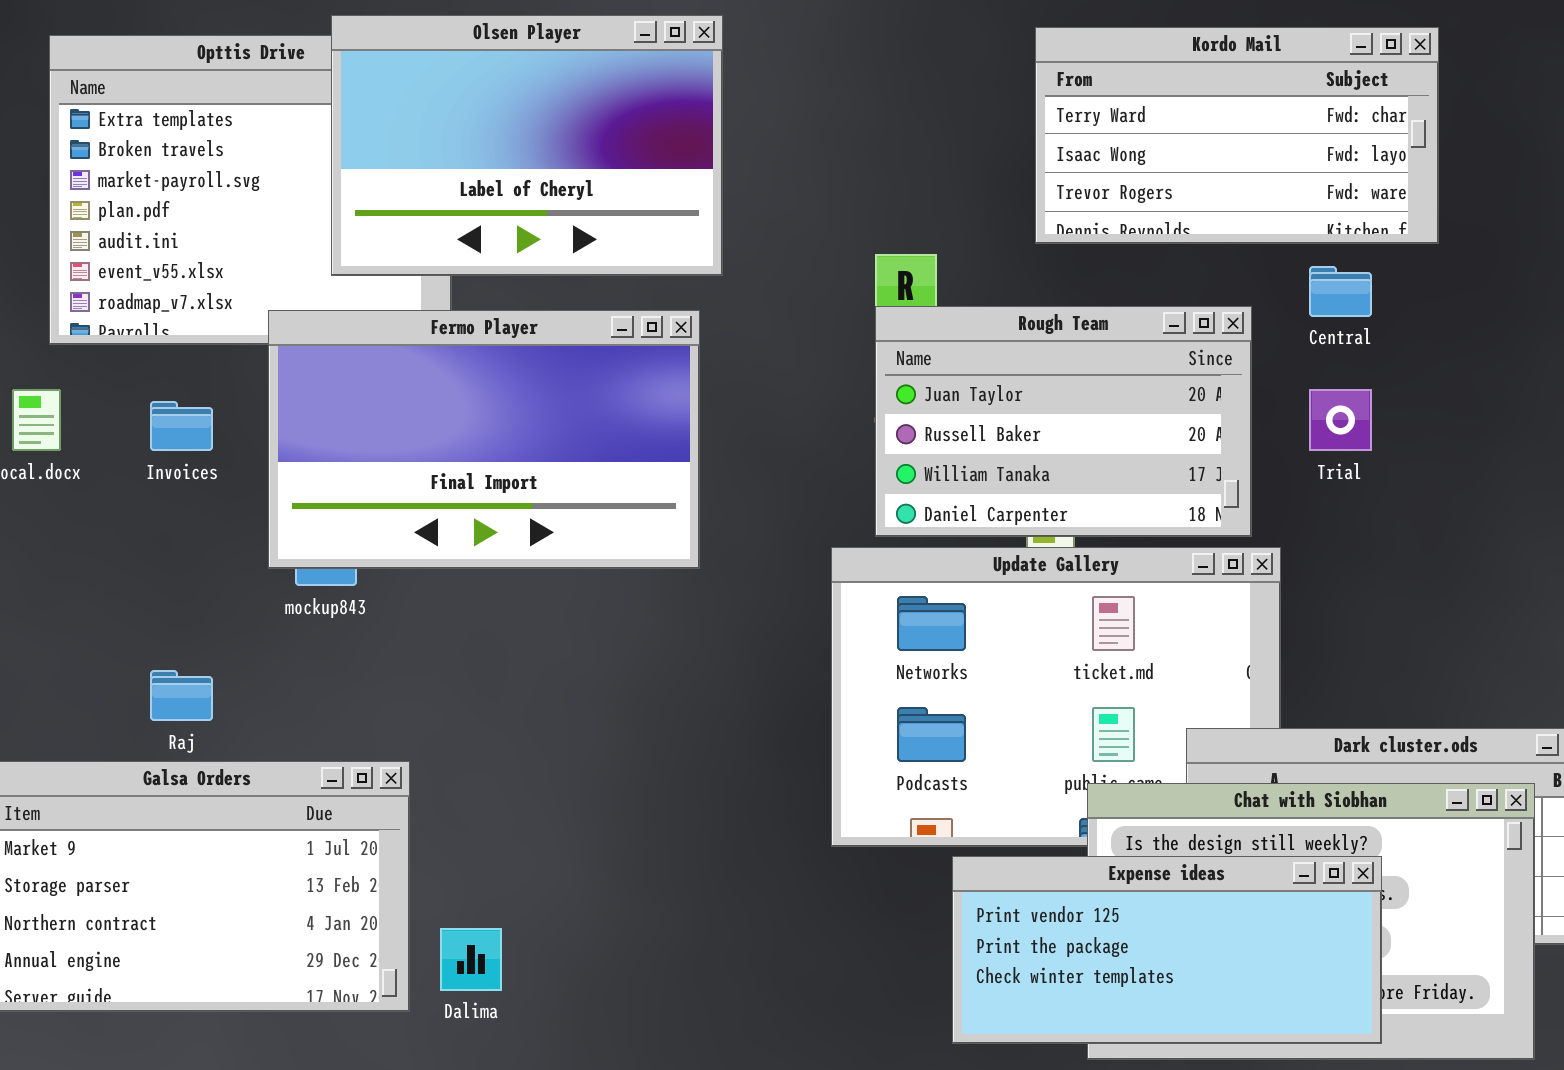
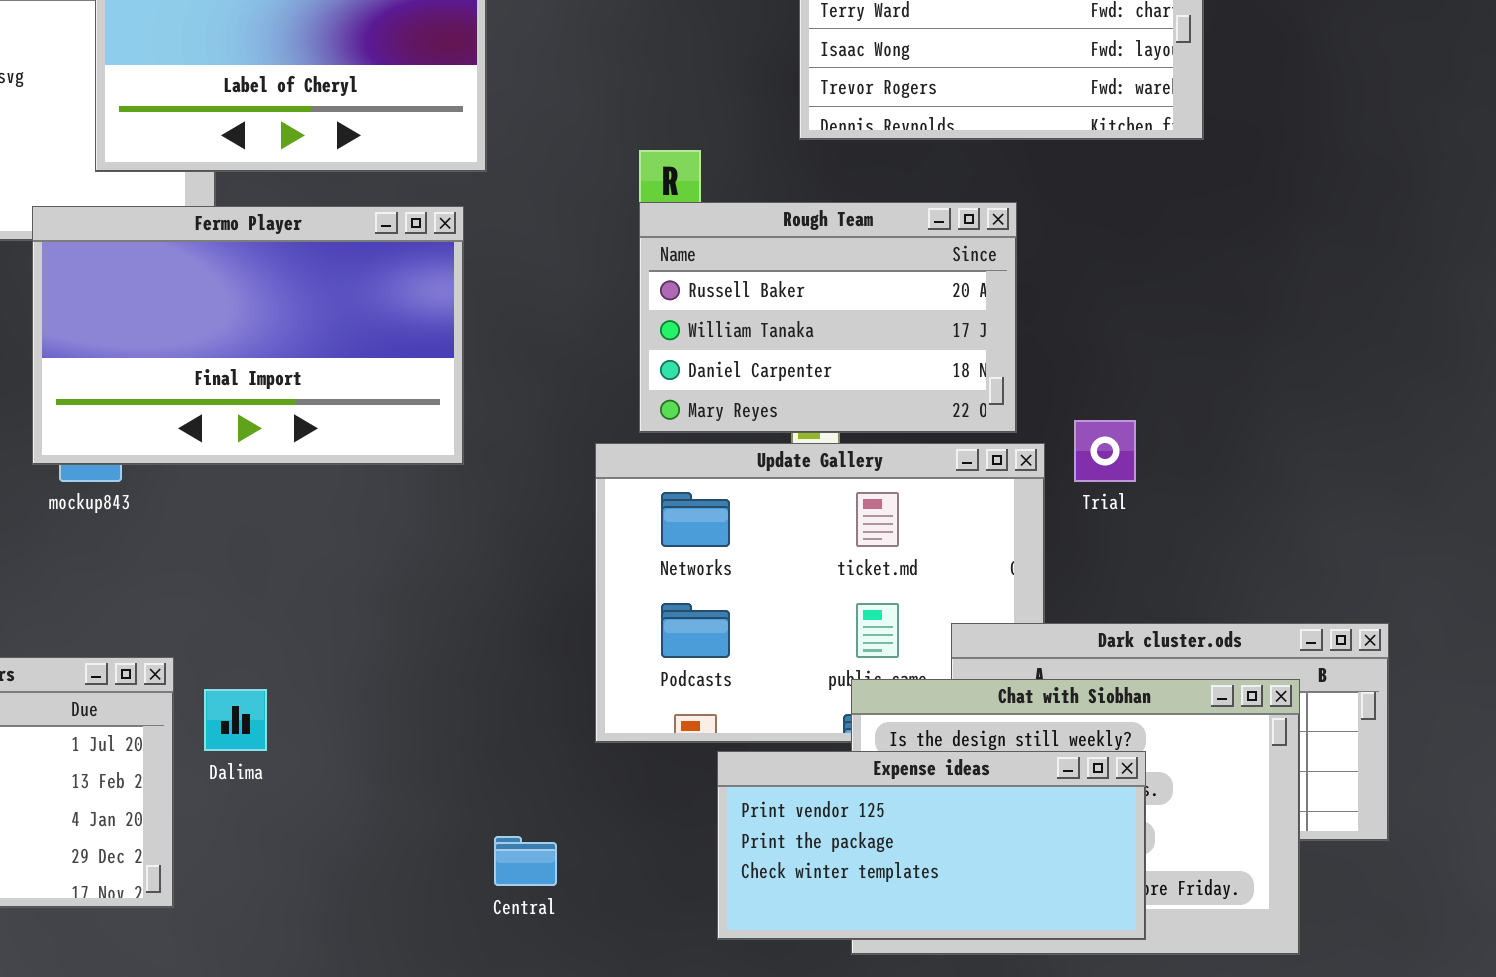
Central: [1309,266,1372,317] -> [494,836,557,886], moved
Rough Team: [875,306,1252,537] -> [639,202,1017,433], scrolled down 1 row
Trial: [1309,389,1372,451] -> [1074,420,1136,482], moved
Dalima: [440,928,502,991] -> [204,689,267,751], moved

